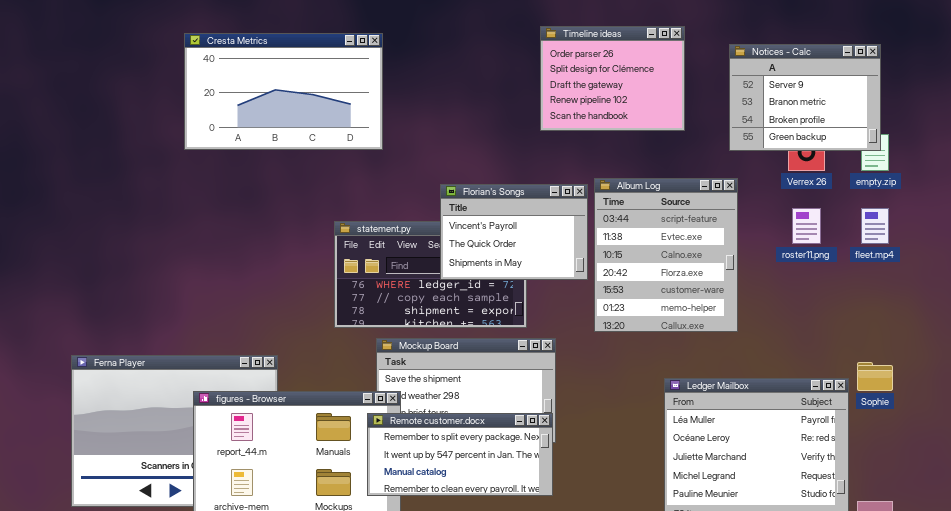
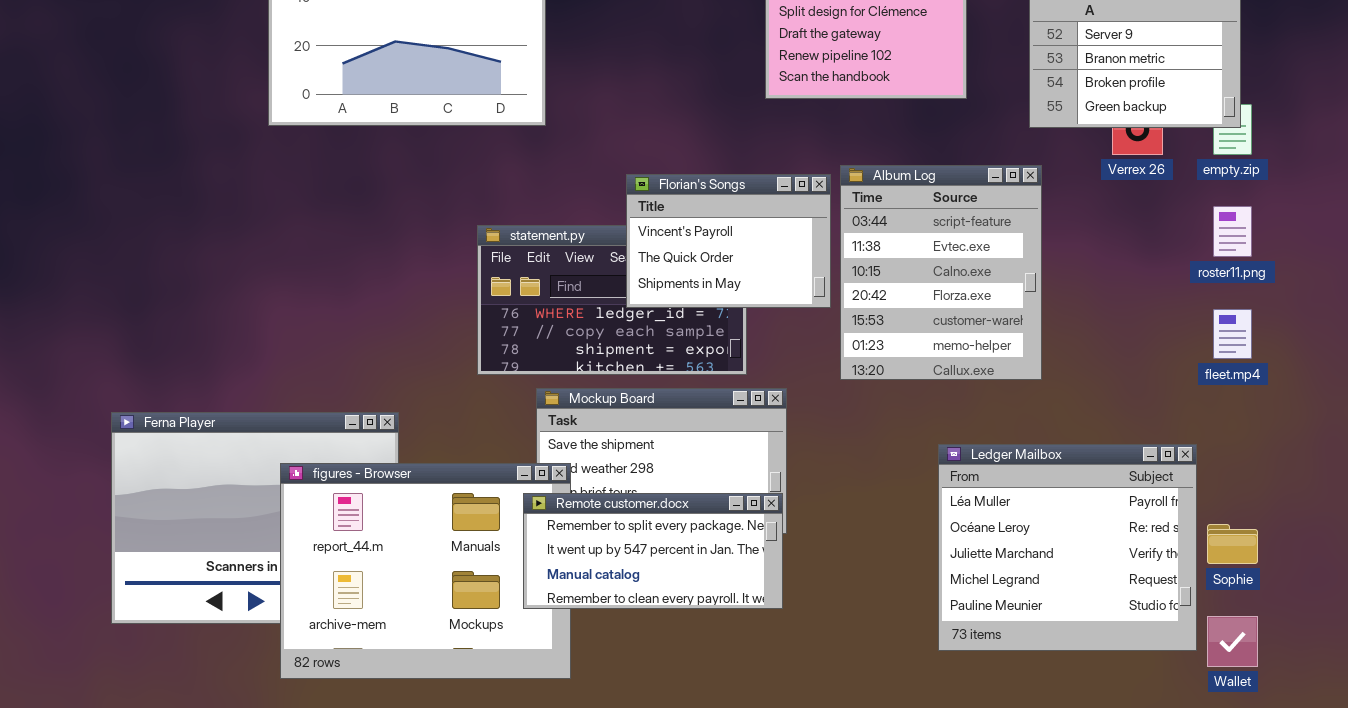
roster11.png: [792,208,821,244] -> [1213,206,1252,257], moved
fleet.mp4: [861,208,889,244] -> [1213,309,1252,359], moved
Sophie: [857,362,893,391] -> [1207,524,1258,564], moved

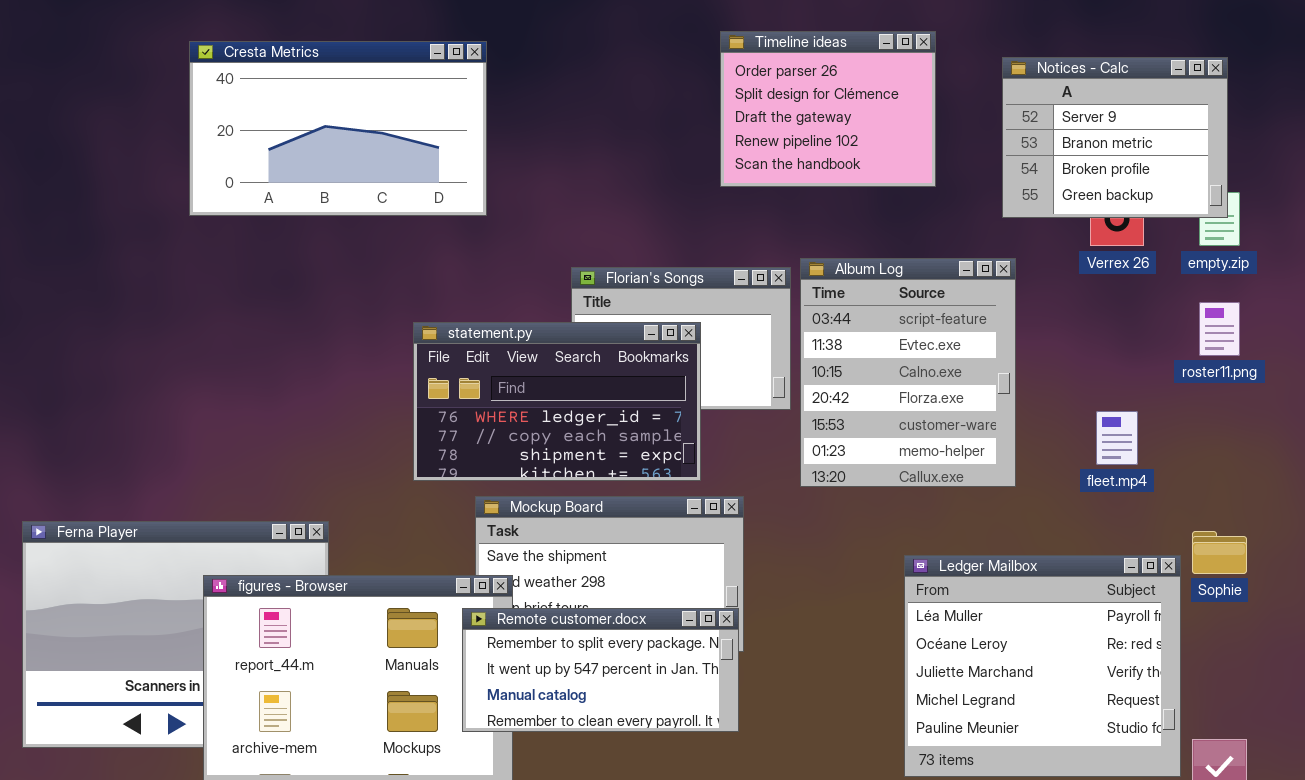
statement.py: [477,225,747,375] -> [413,322,701,481], raised
fleet.mp4: [1213,309,1252,359] -> [1096,411,1138,465], moved
Sophie: [1207,524,1258,564] -> [1192,531,1247,574], moved

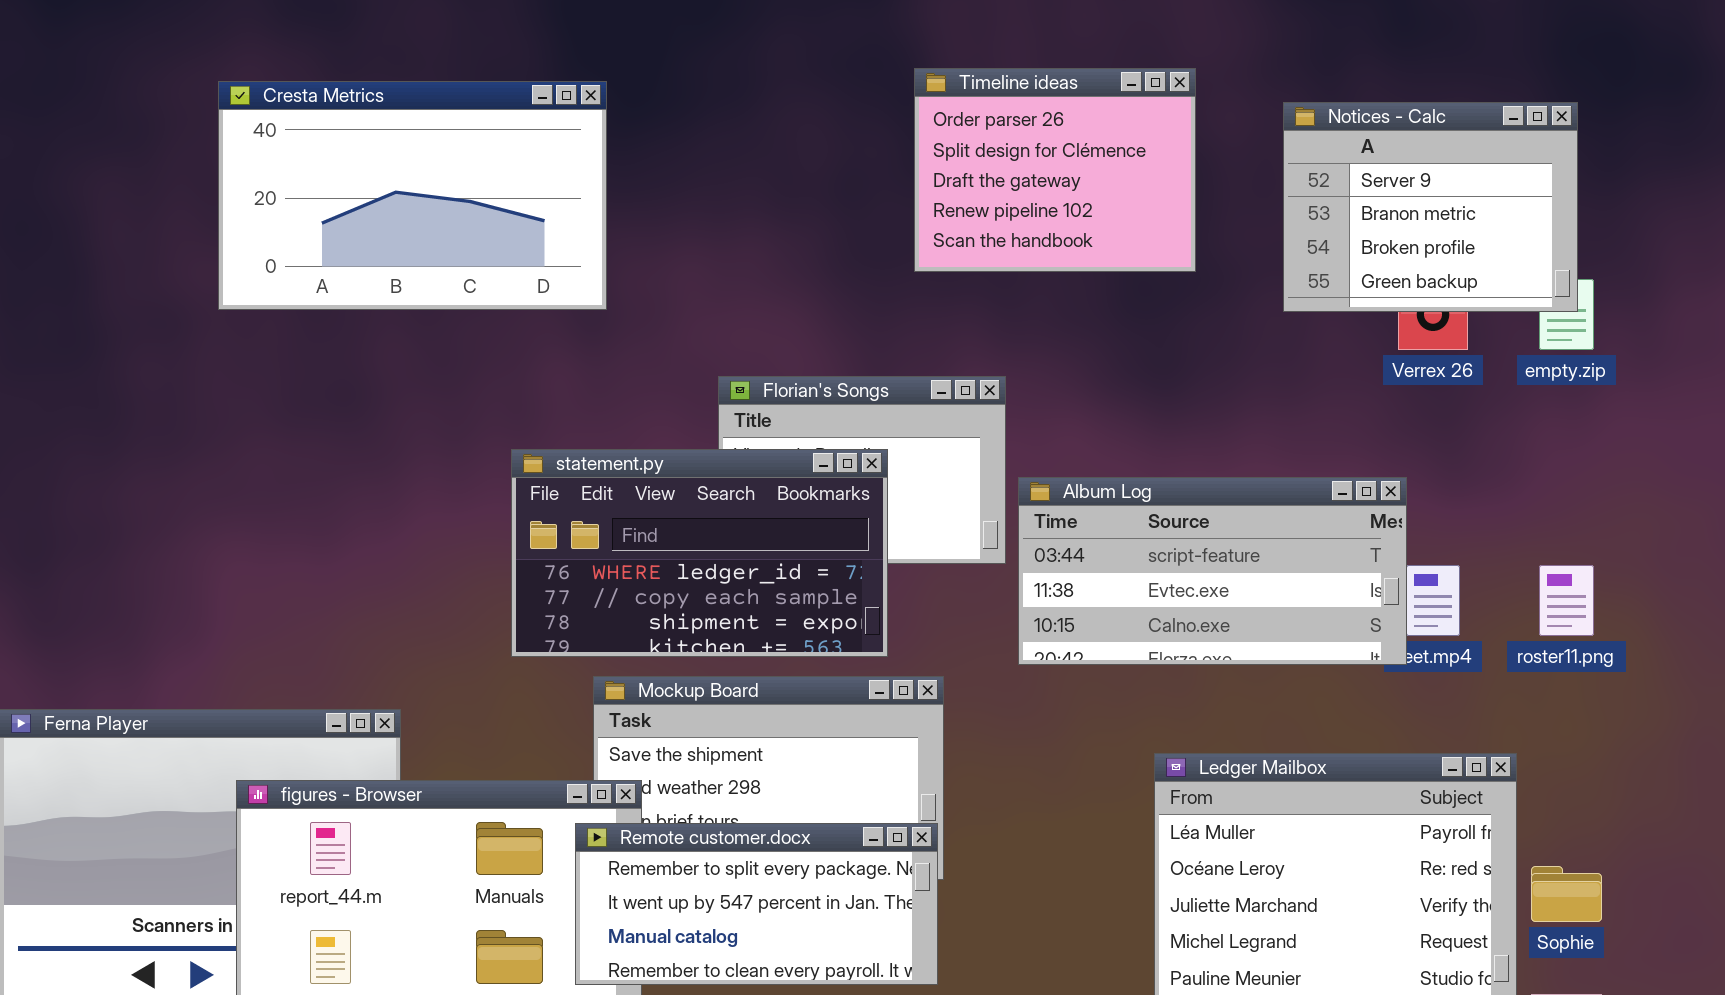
Album Log: [800,258,1016,487] -> [1018,477,1407,665], resized
roster11.png: [1199,302,1240,356] -> [1539,565,1594,636], moved
Sophie: [1192,531,1247,574] -> [1531,866,1602,922], moved

